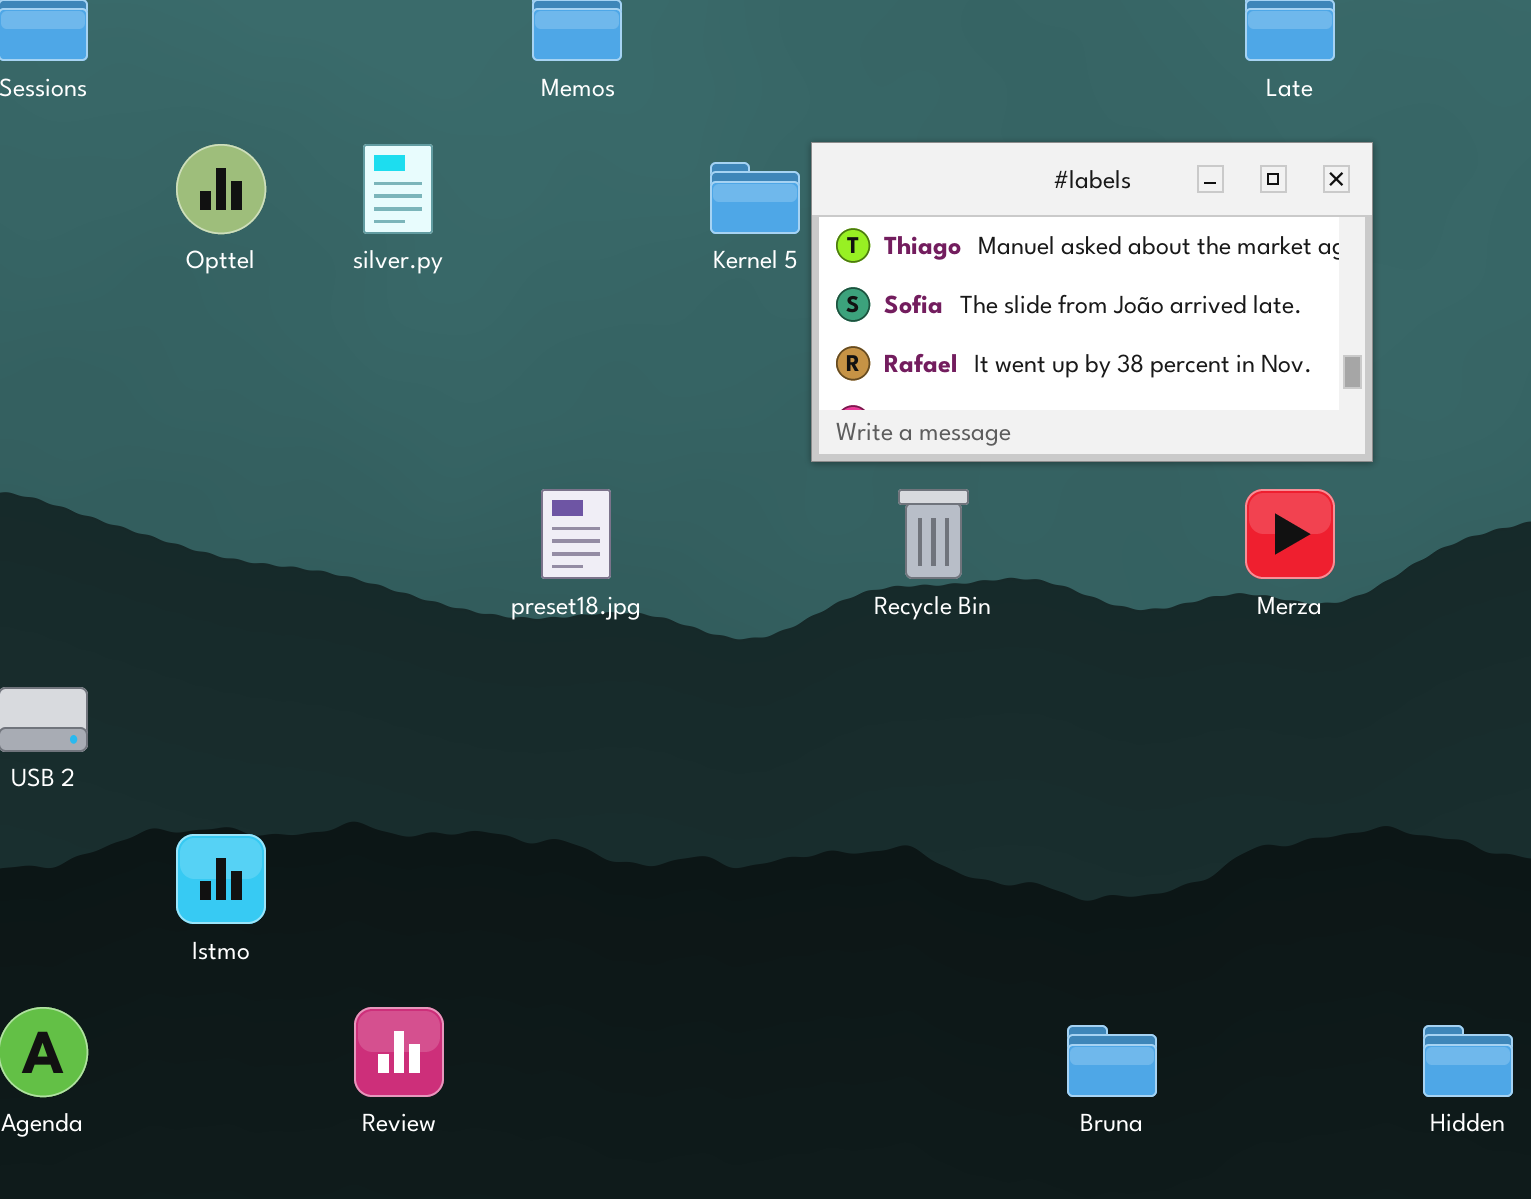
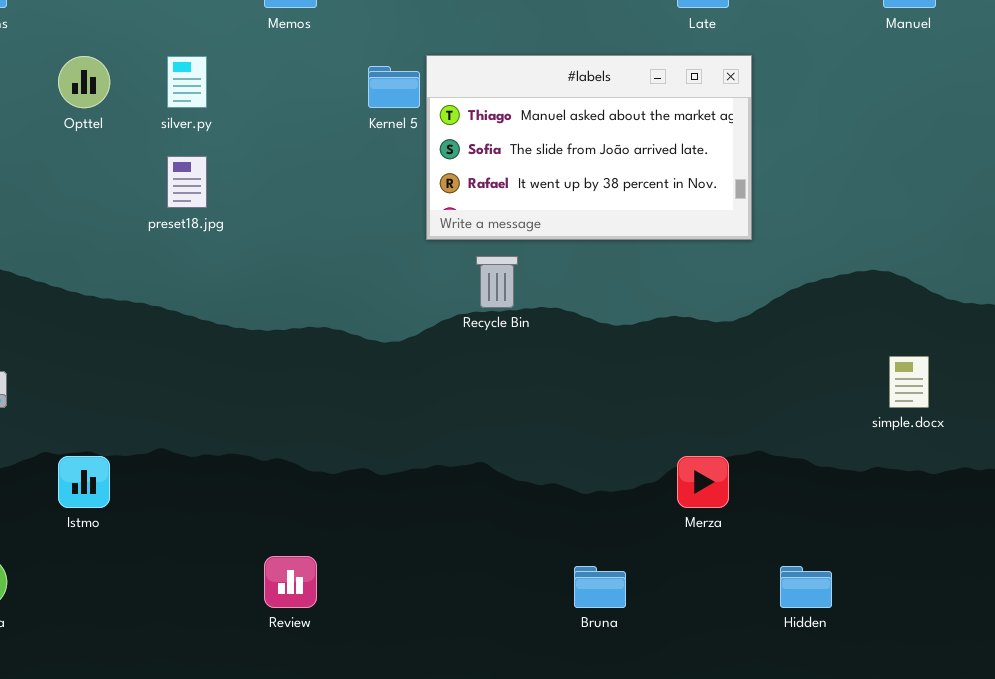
preset18.jpg: [541,489,611,579] -> [167,156,207,208], moved
Merza: [1245,489,1335,579] -> [677,456,729,508], moved
Review: [354,1007,444,1097] -> [264,556,317,608], moved

